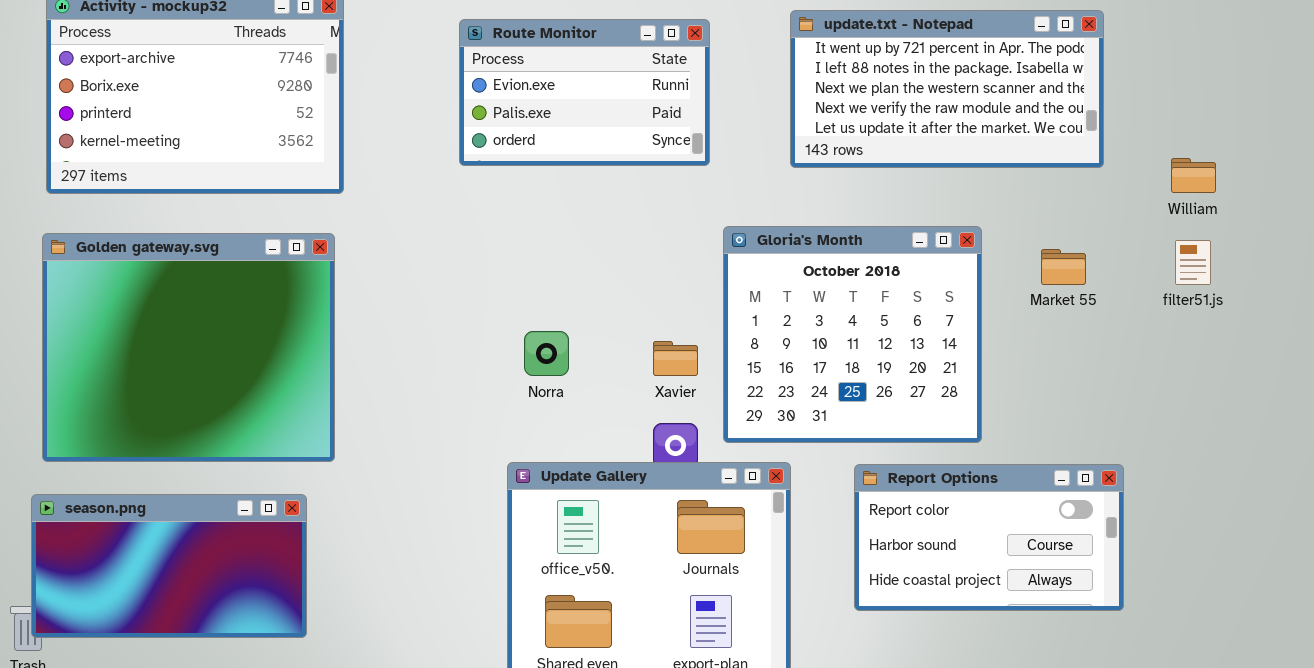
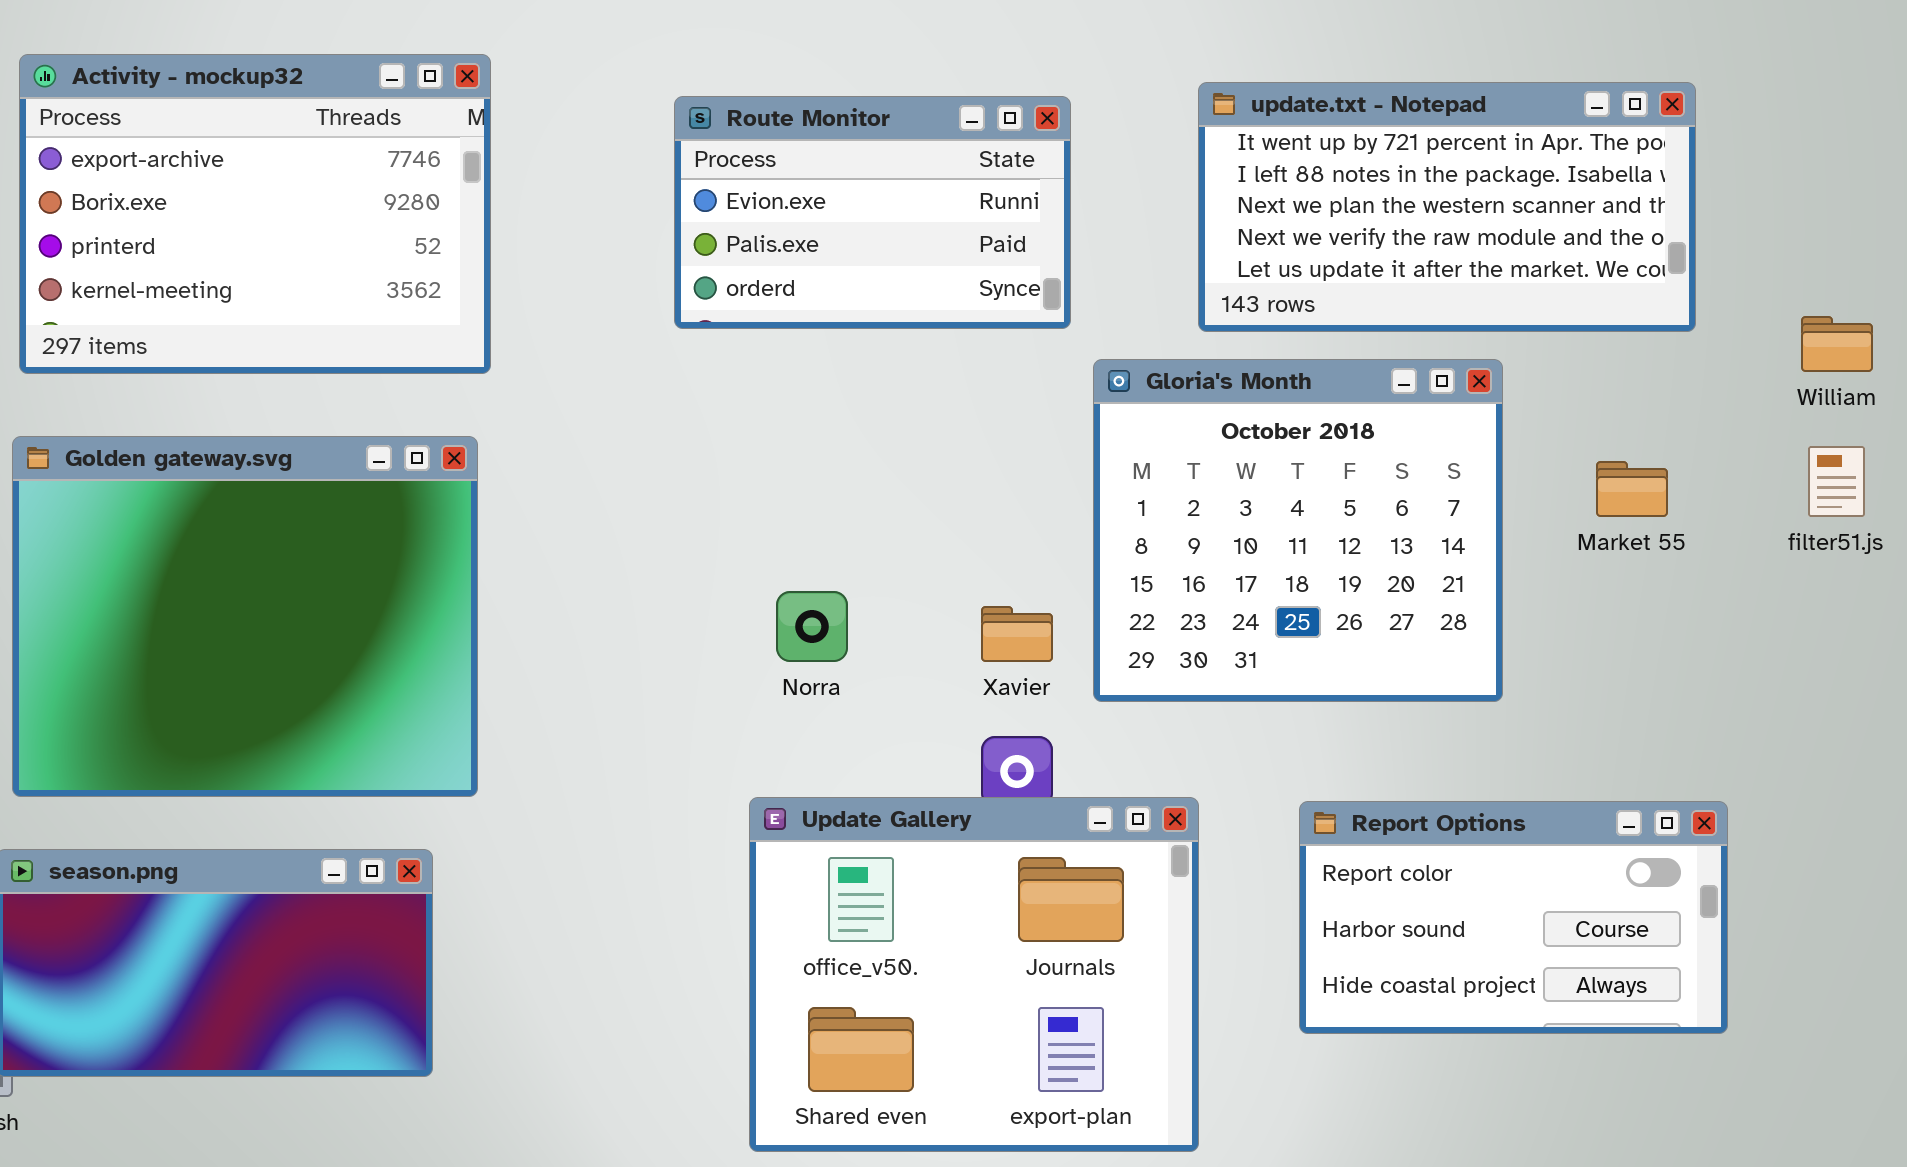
Gloria's Month: [723,226,982,443] -> [1093,359,1503,702], moved

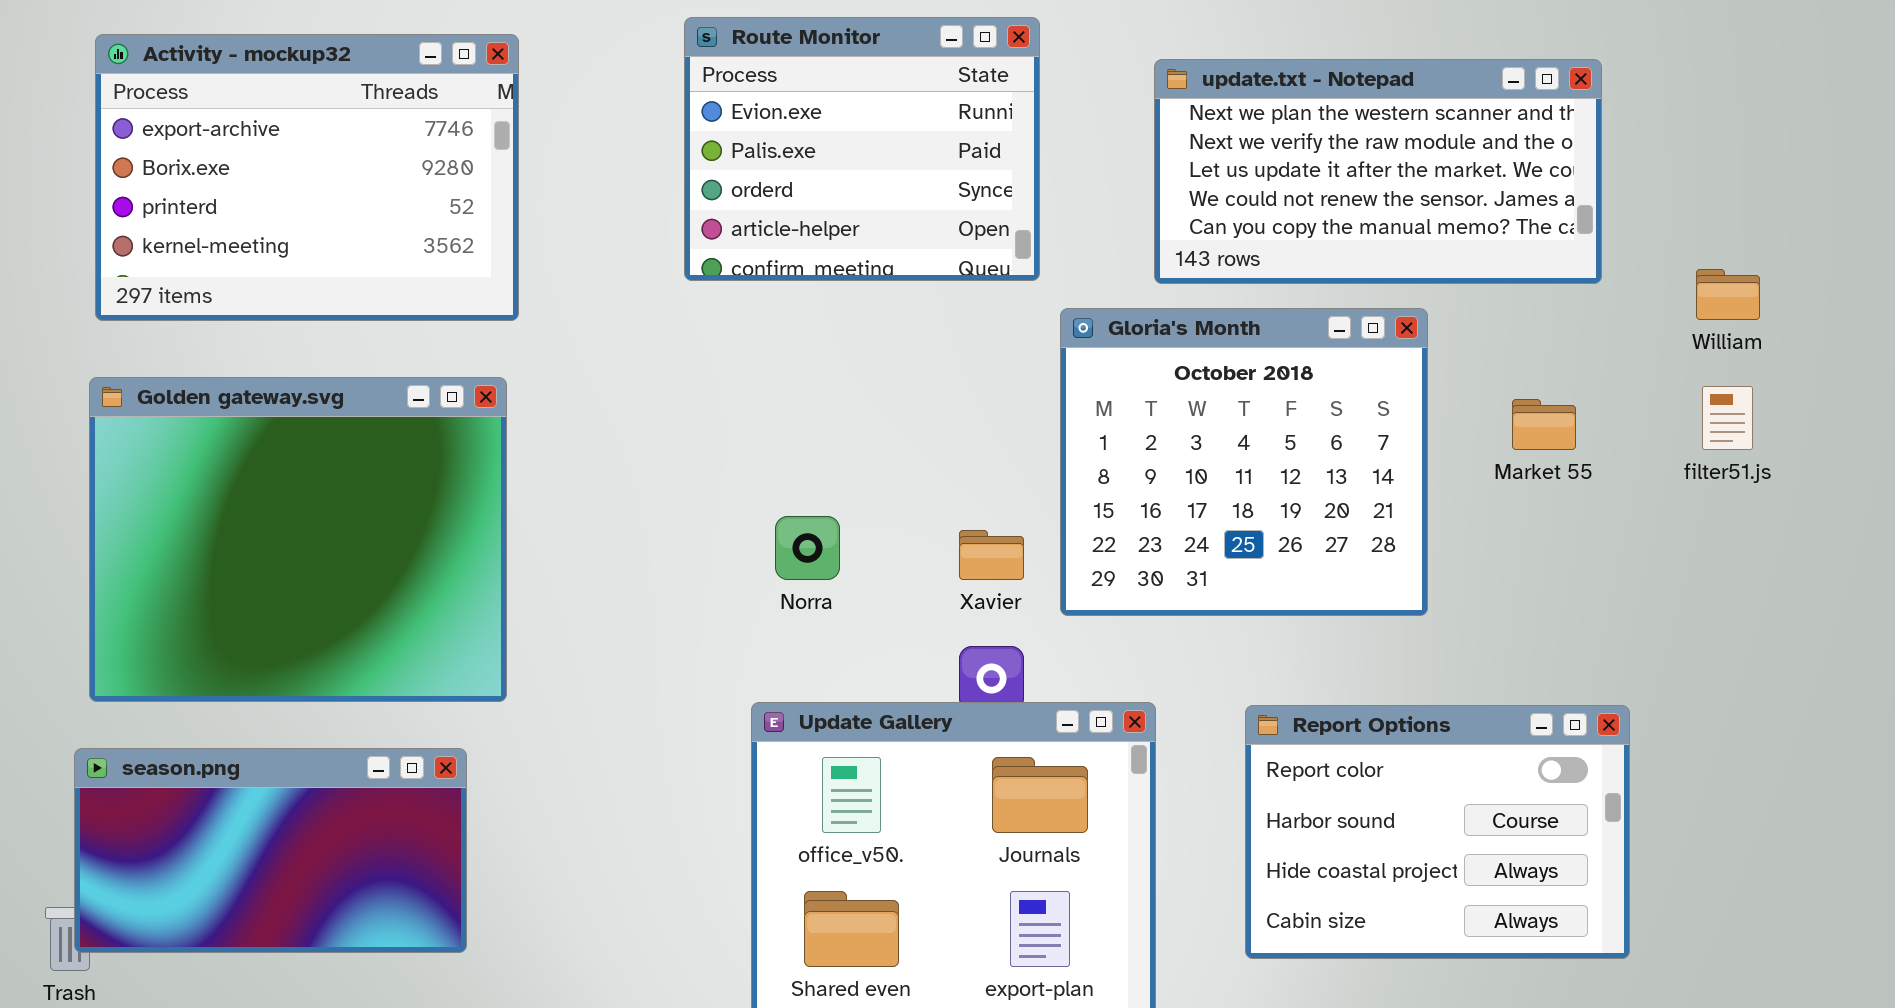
update.txt - Notepad: [1198,82,1696,332] -> [1154,59,1602,284], scrolled down 2 rows
Route Monitor: [674,96,1071,329] -> [684,17,1040,281], resized
Report Options: [1299,801,1728,1034] -> [1245,705,1630,959], resized

